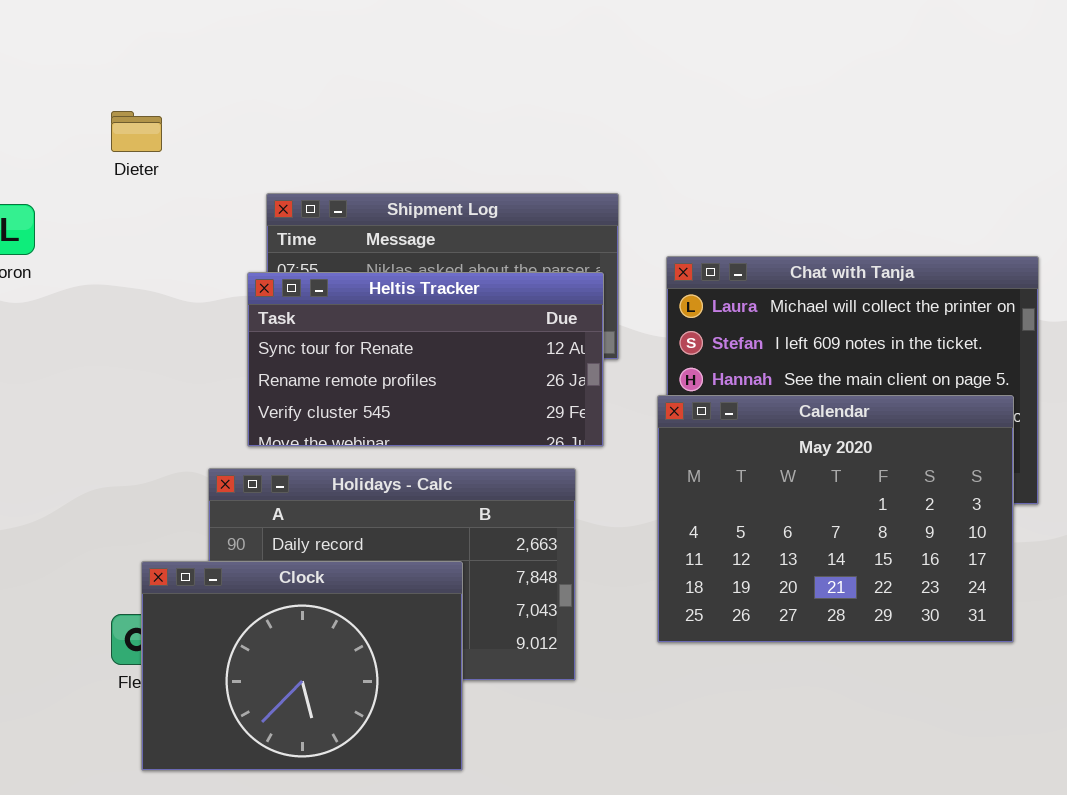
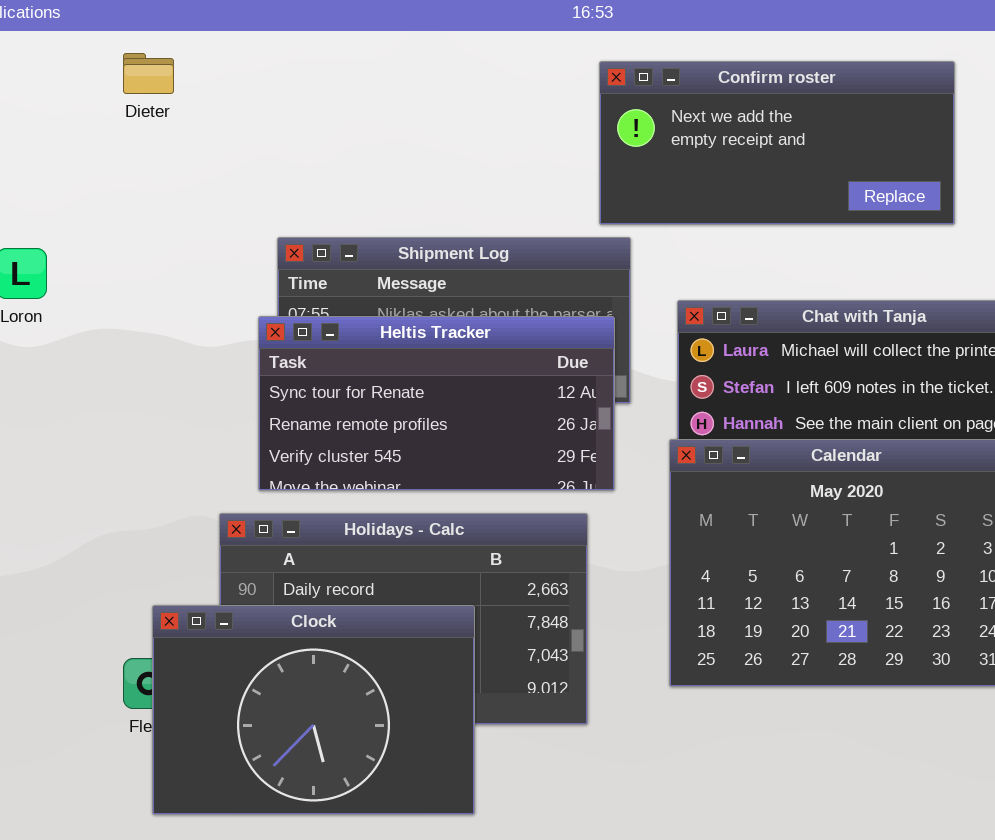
Confirm roster: none -> [599,61,955,225], opened
Dieter: [111,111,162,152] -> [123,53,174,94], moved

